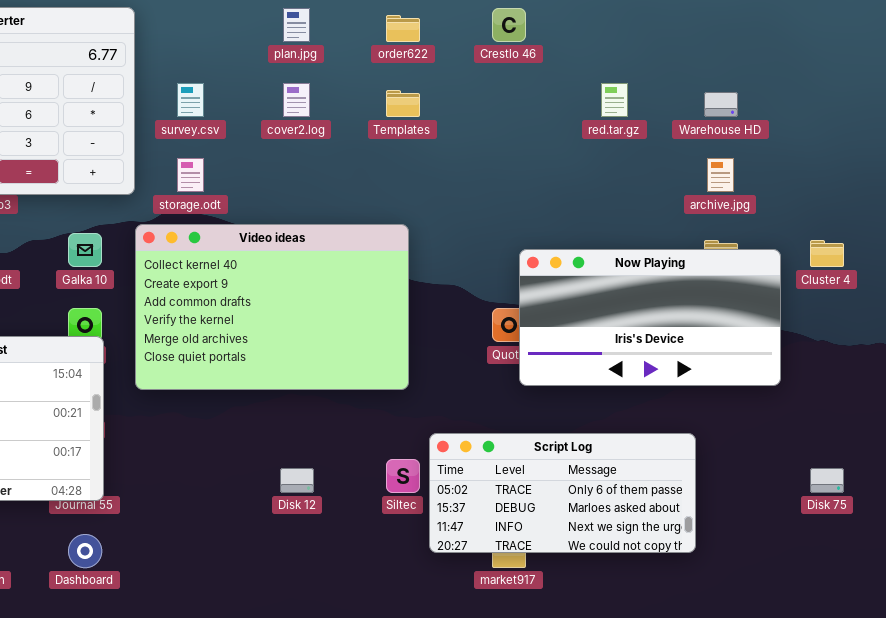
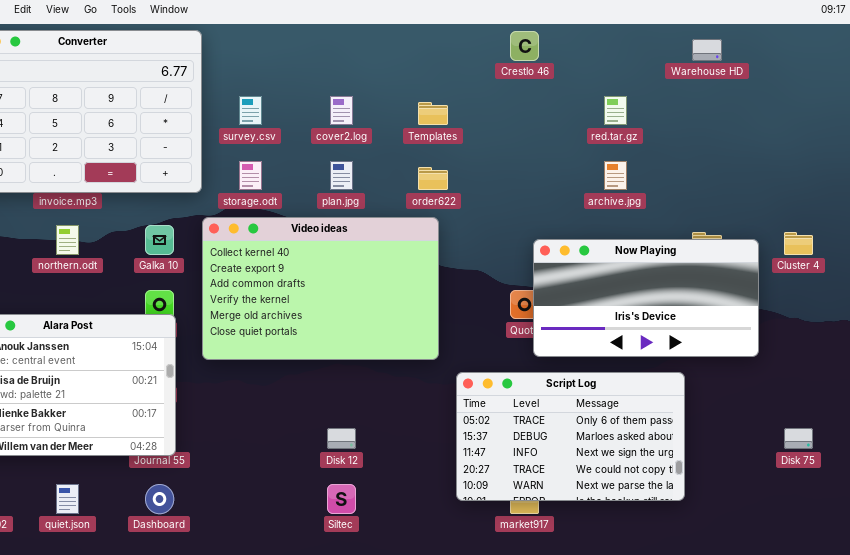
plan.jpg: [283,8,310,42] -> [330,161,353,190], moved
order622: [386,15,420,42] -> [418,167,448,190], moved
Warehouse HD: [704,92,738,117] -> [692,39,722,61], moved
archive.jpg: [707,158,734,192] -> [604,161,627,190], moved
Script Log: [429,433,696,553] -> [456,372,685,501], resized
Siltec: [386,459,420,493] -> [327,484,356,514], moved

